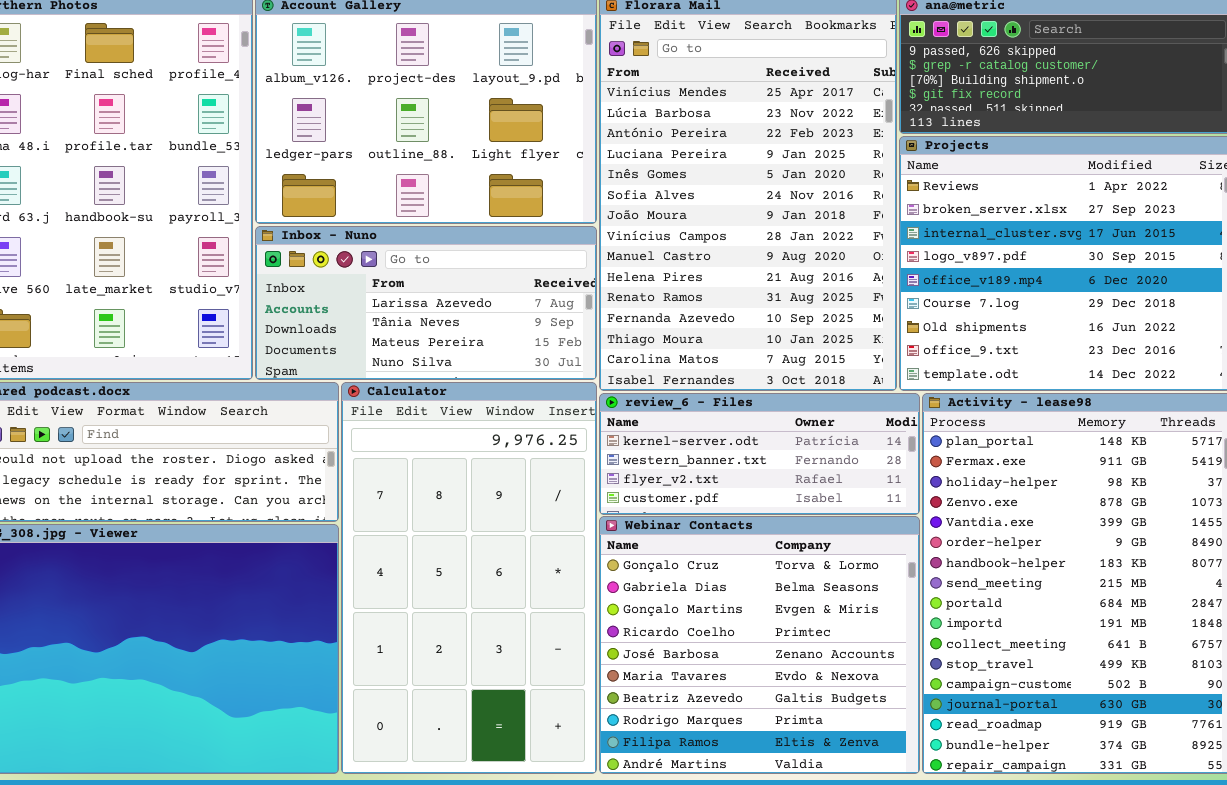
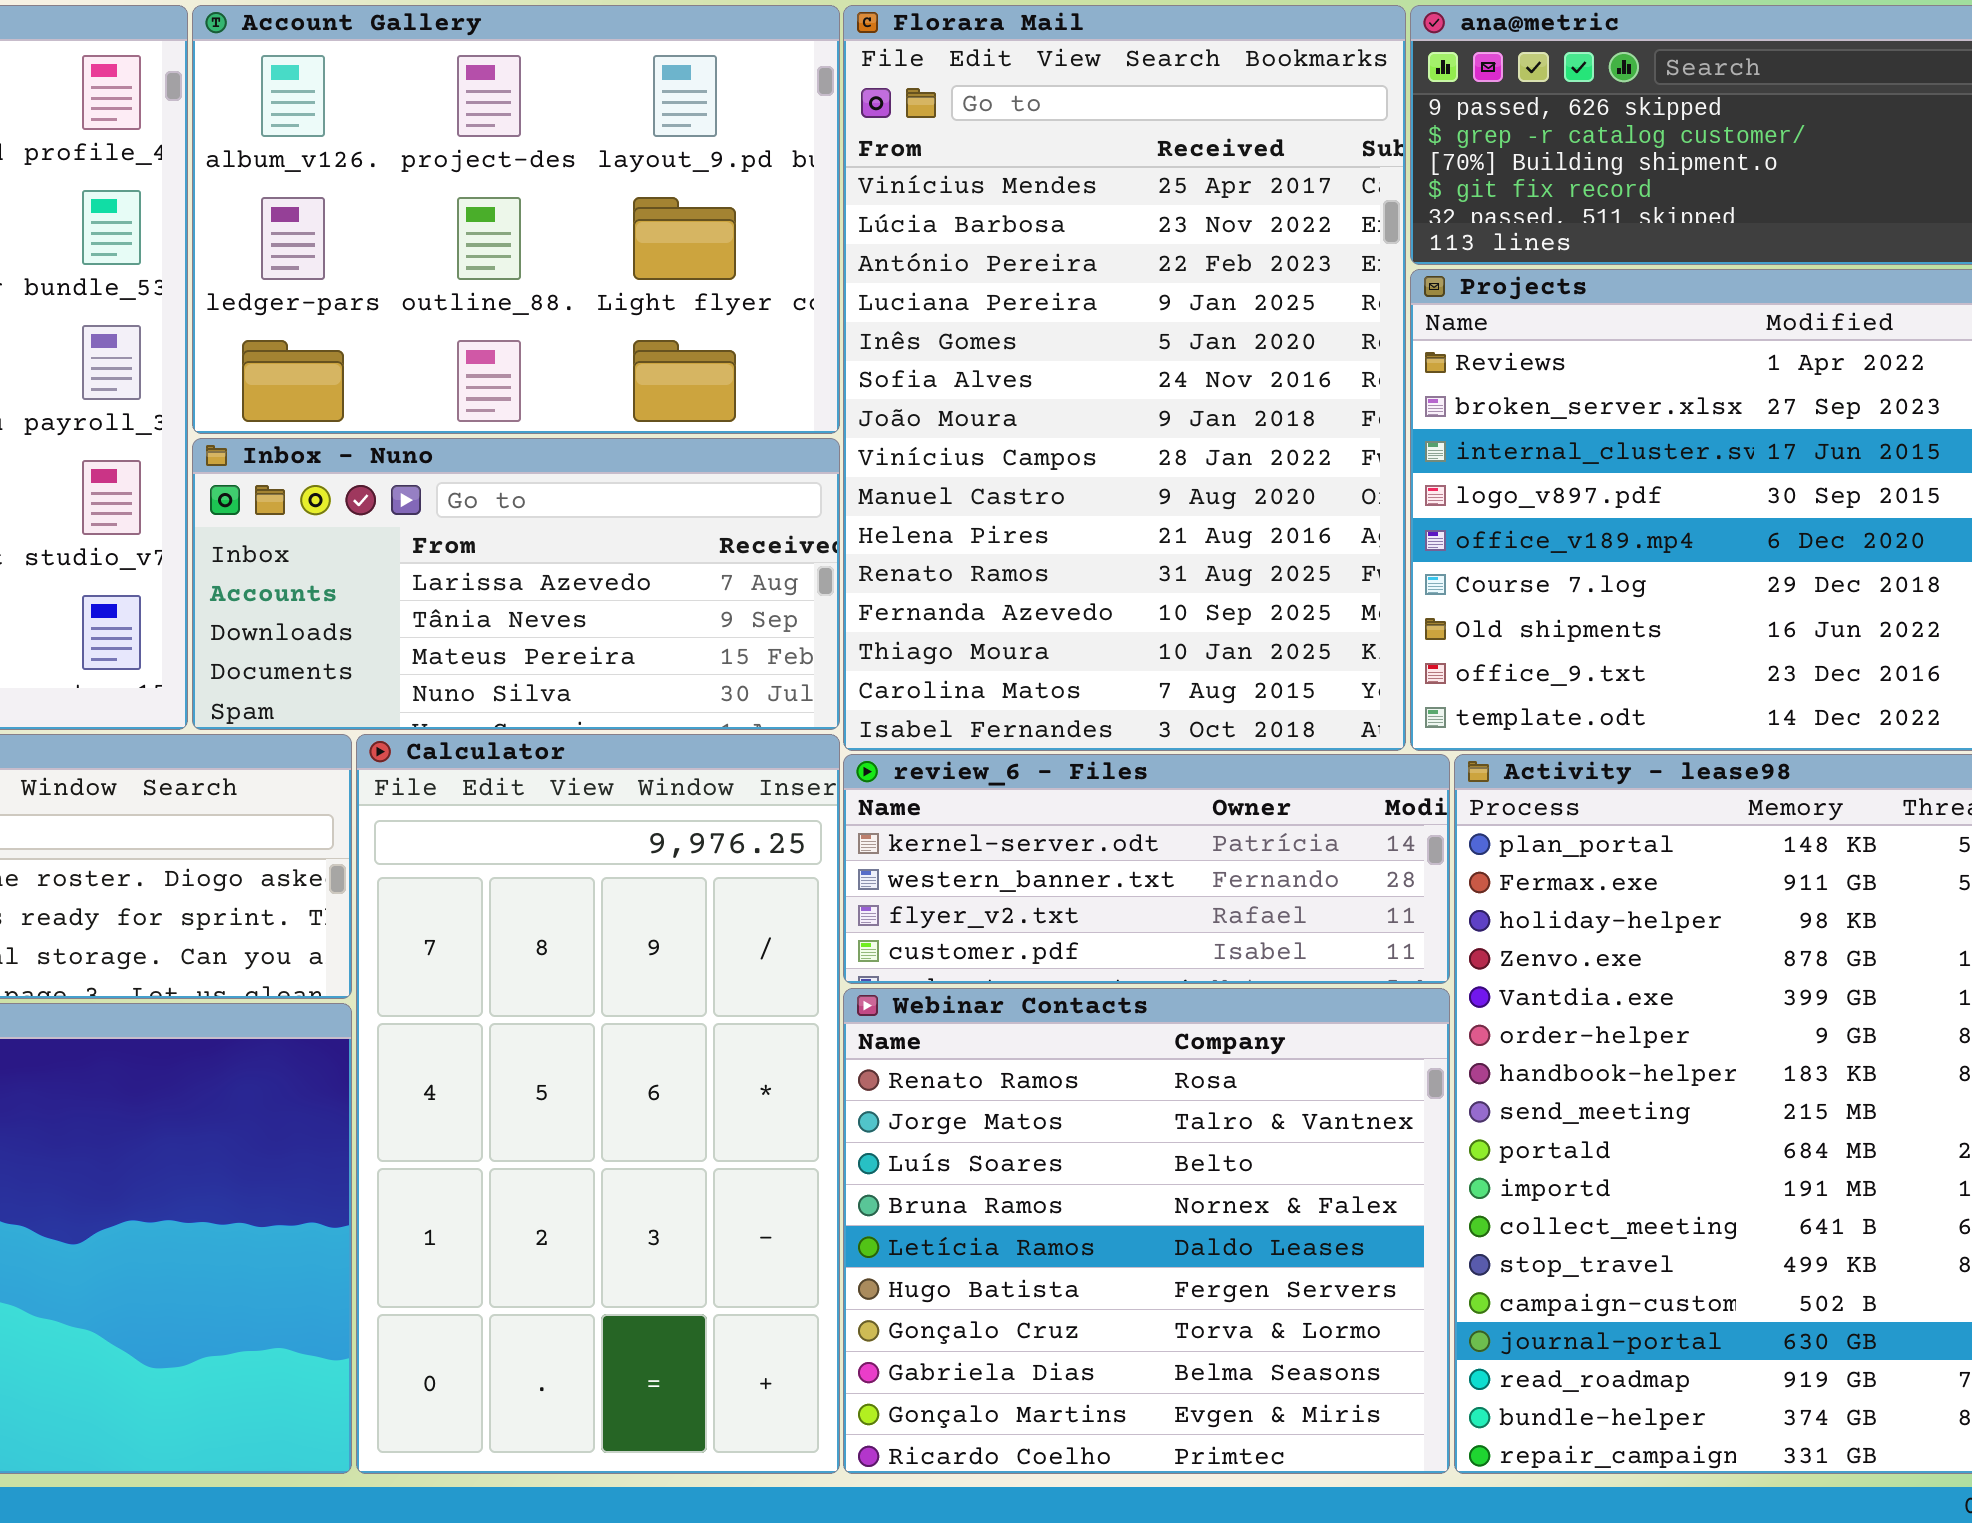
Webinar Contacts: [599,516,920,774] -> [843,988,1450,1474], scrolled up 6 rows

